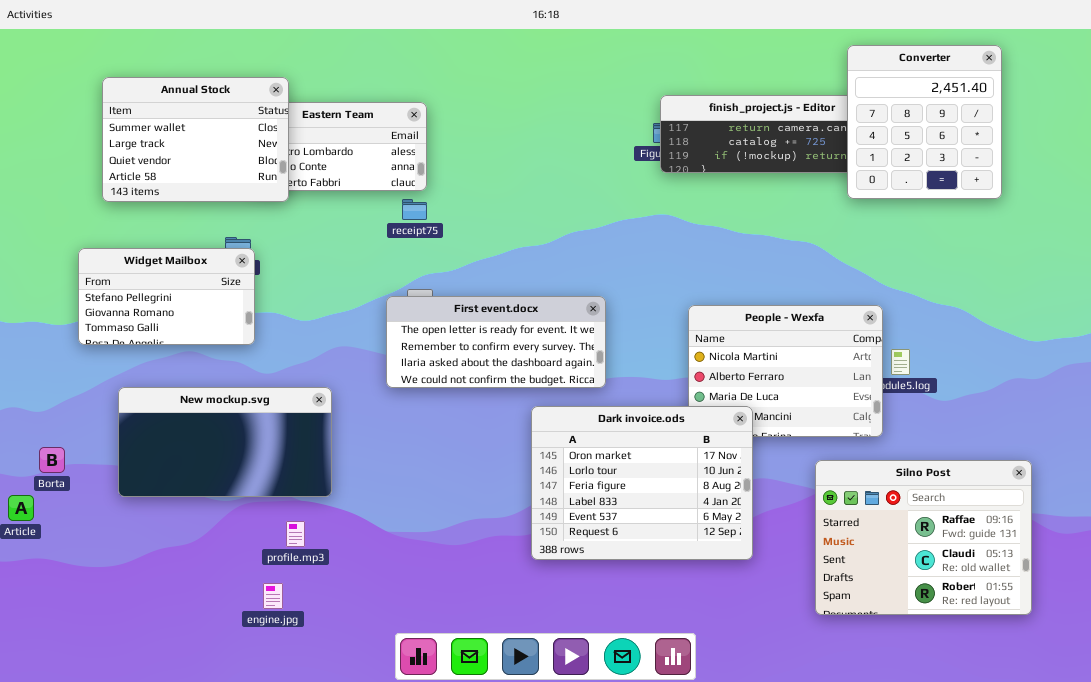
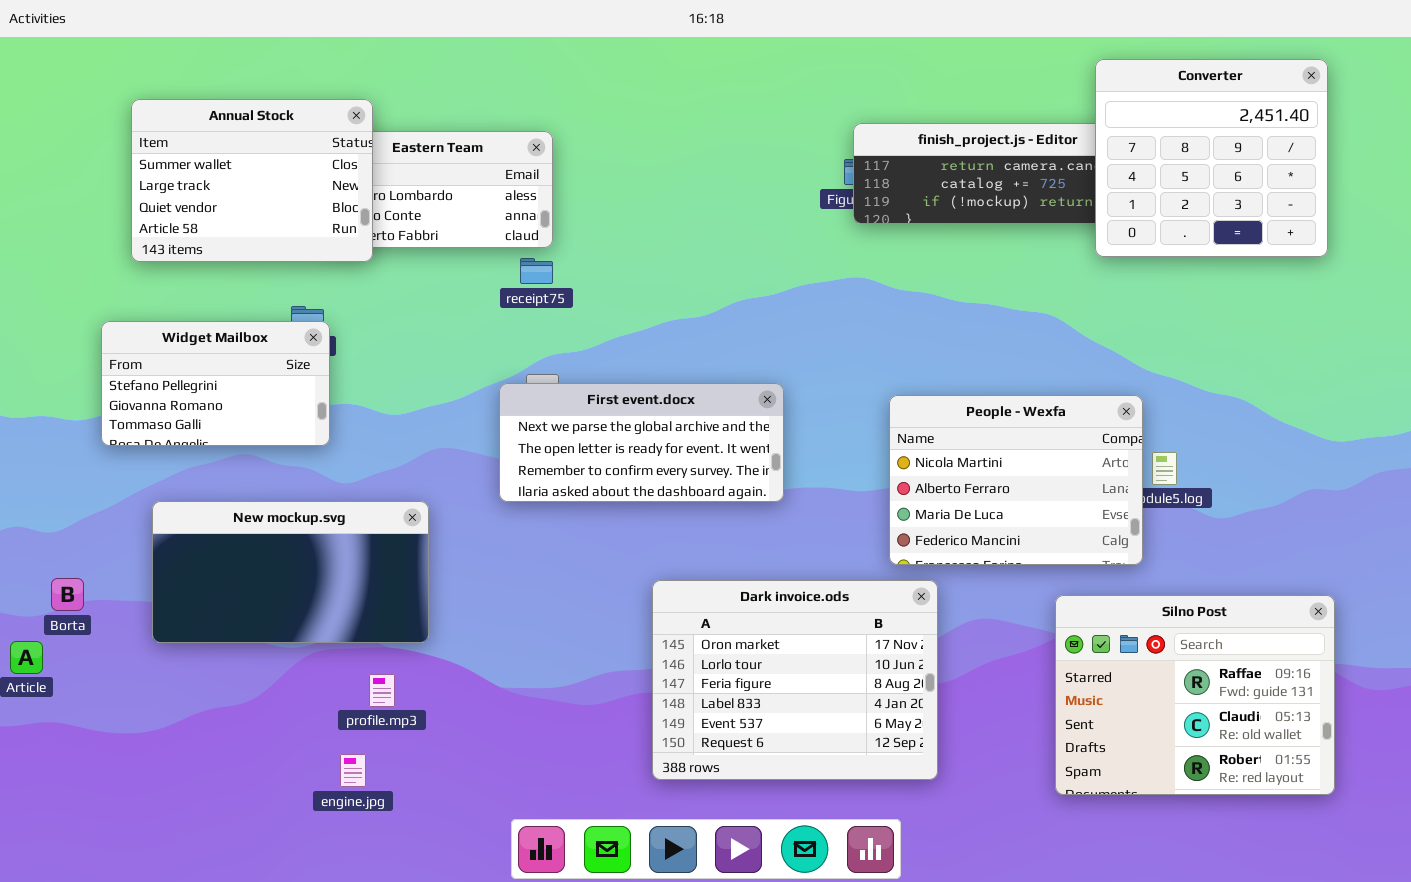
Converter: [847,45,1002,199] -> [1095,59,1328,257], resized
First event.docx: [386,296,606,388] -> [499,383,784,502], scrolled up 1 row
Dark invoice.ods: [531,406,753,560] -> [652,580,938,780], moved

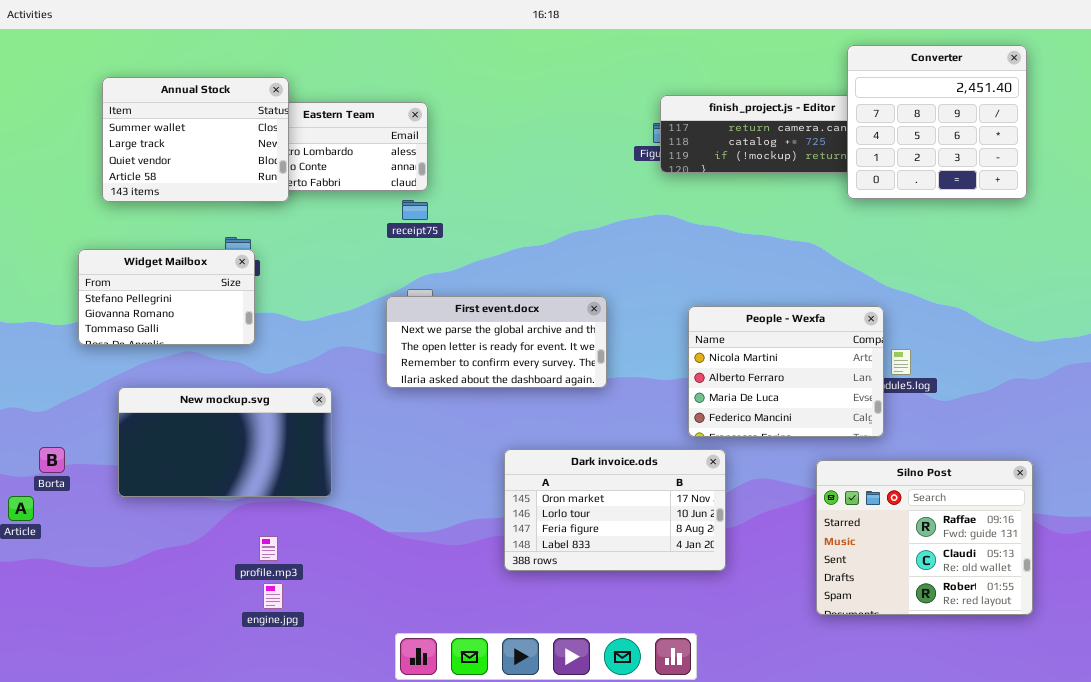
Dark invoice.ods: [652,580,938,780] -> [504,449,726,571], resized
profile.mp3: [369,674,395,707] -> [259,536,278,561], moved

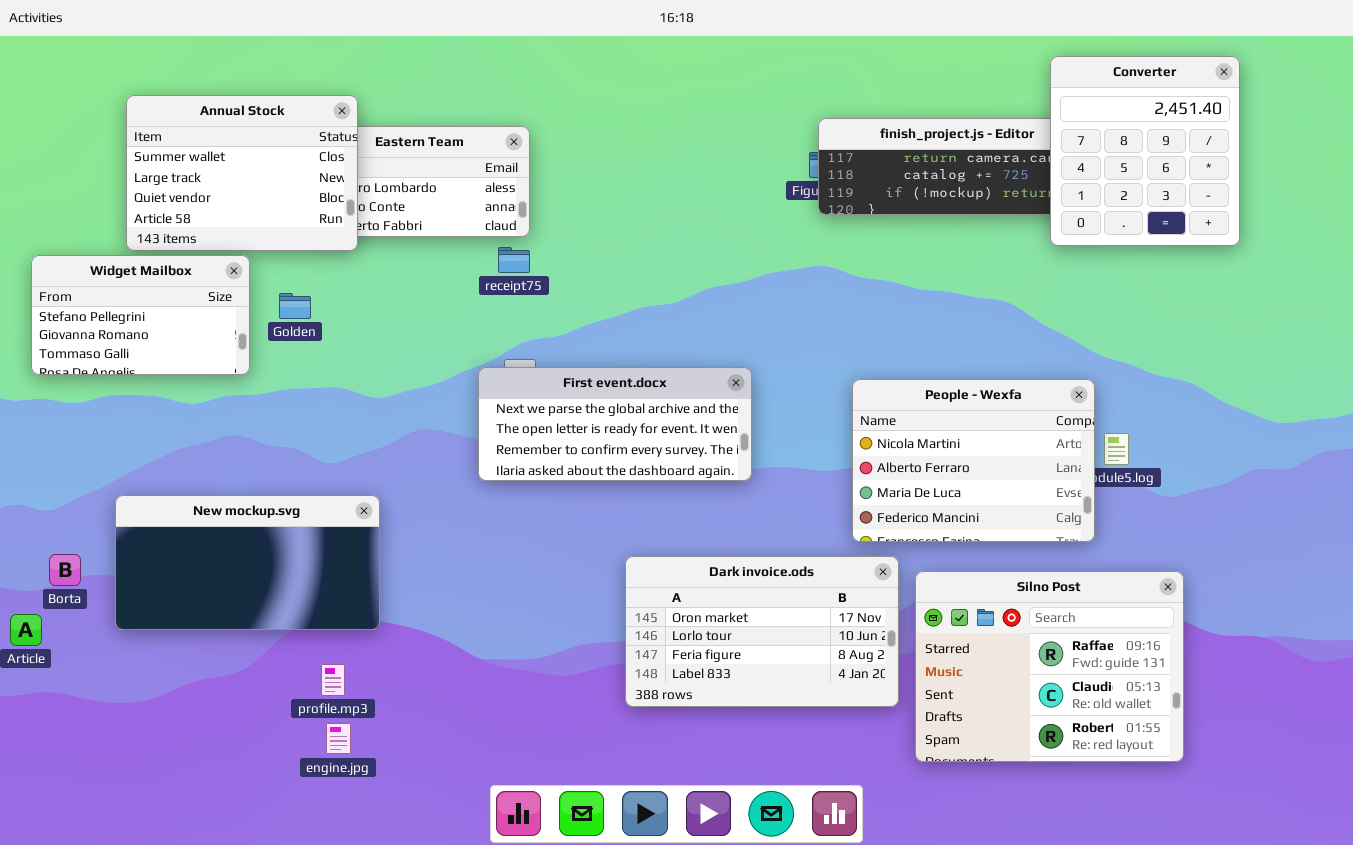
Converter: [847,45,1027,199] -> [1050,56,1240,246], resized
Widget Mailbox: [78,249,255,345] -> [31,255,250,375], moved
New mockup.svg: [118,387,332,497] -> [115,495,380,630], moved
Silno Post: [816,460,1033,615] -> [915,571,1184,762], moved

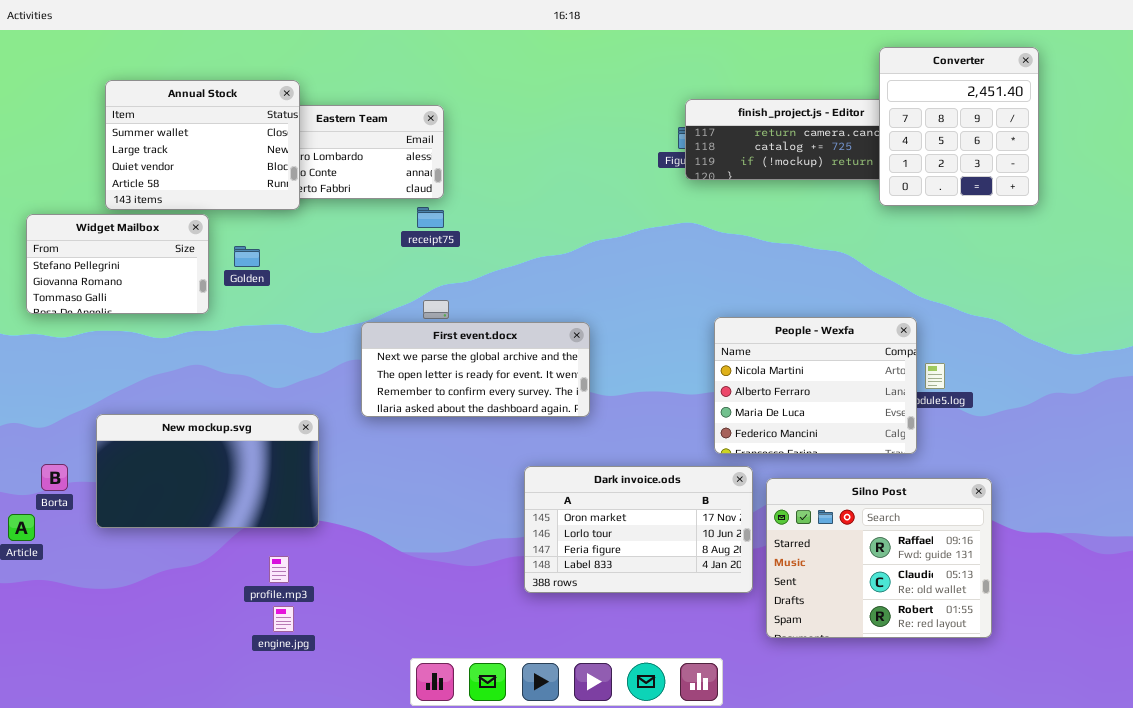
First event.docx: [478,367,752,481] -> [361,322,590,417], moved

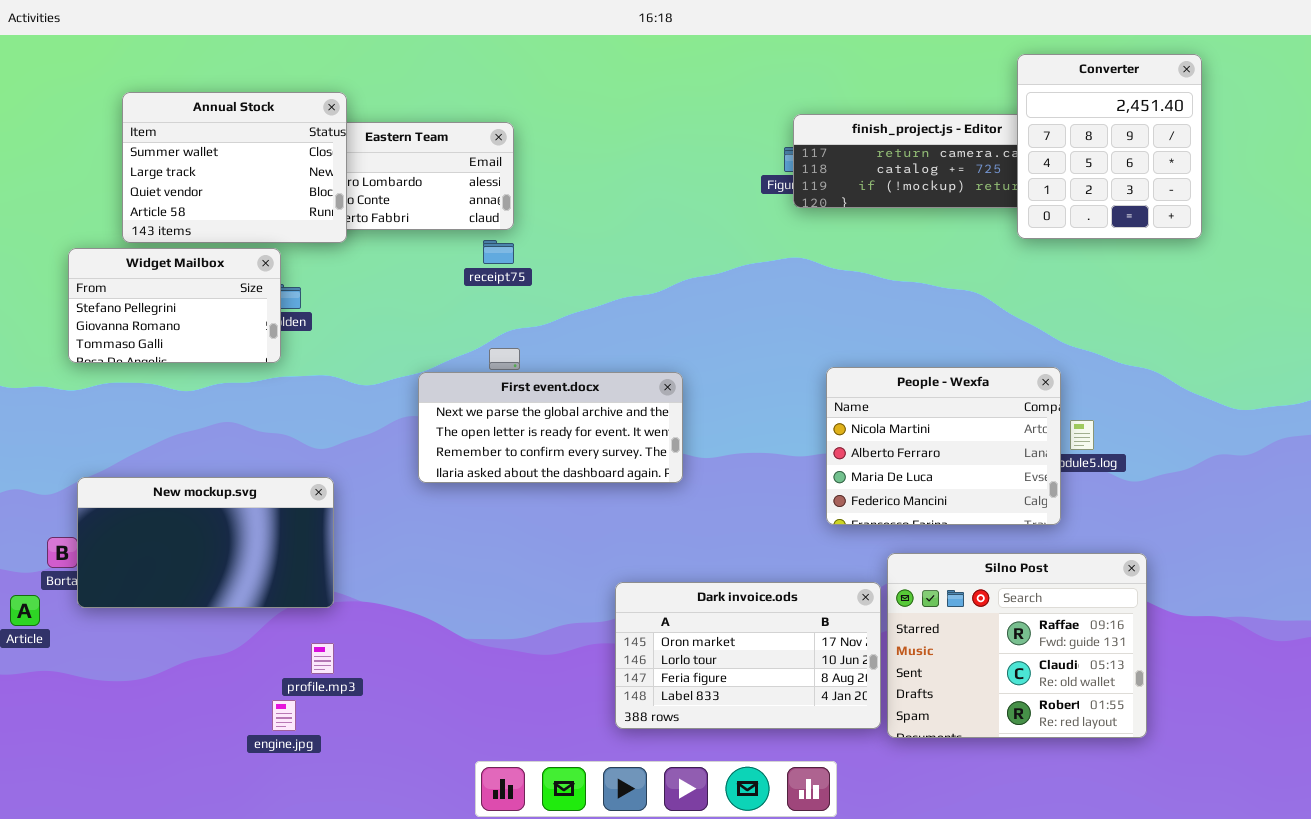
Widget Mailbox: [26,214,209,314] -> [68,248,281,363], moved
New mockup.svg: [96,414,319,528] -> [77,477,334,608], moved
Dark invoice.ods: [524,466,753,593] -> [615,582,881,729], moved
engine.jpg: [273,606,294,632] -> [272,700,296,731], moved

